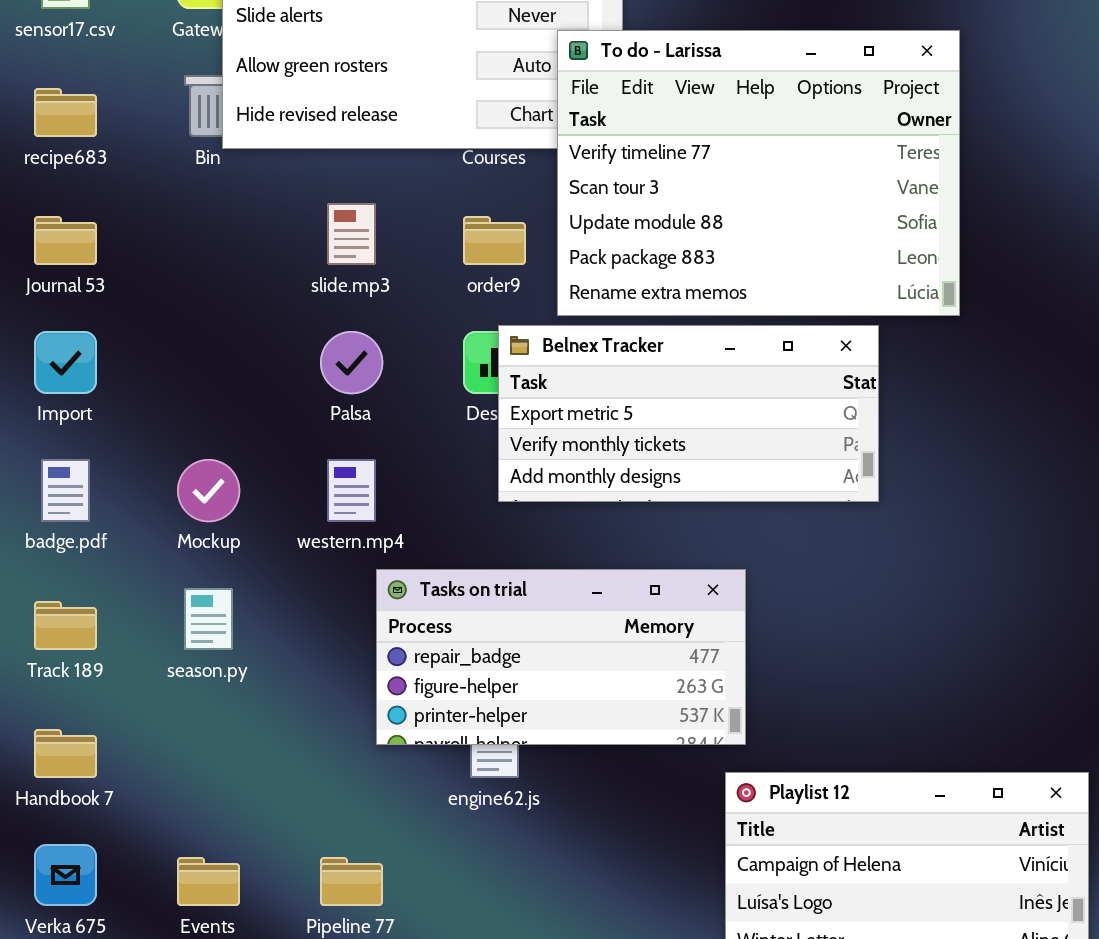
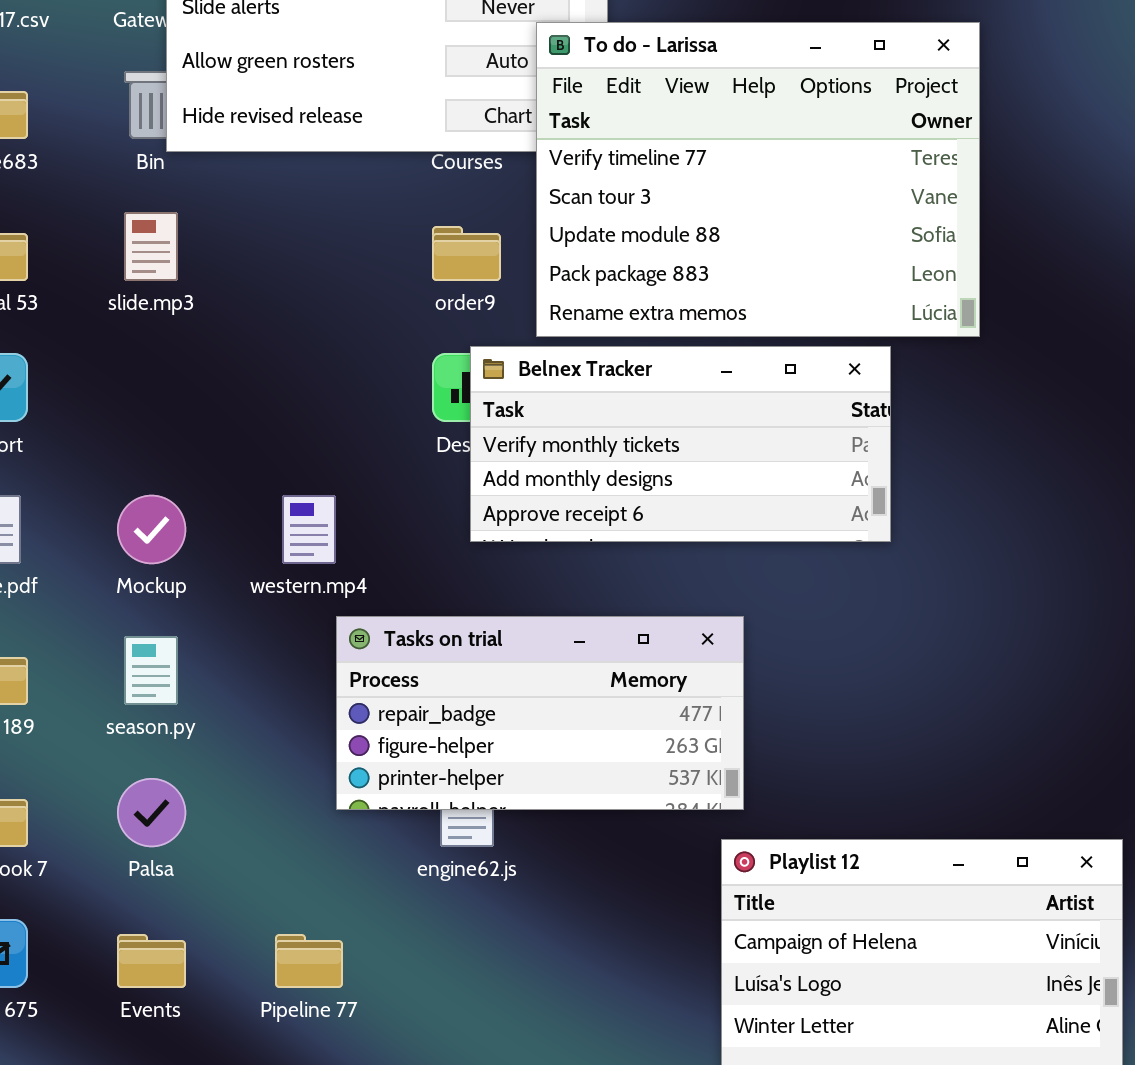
slide.mp3: [327,203,376,265] -> [124,212,178,281], moved
Belnex Tracker: [498,325,879,502] -> [470,346,891,542], scrolled down 1 row
Palsa: [320,331,383,394] -> [117,778,186,847], moved

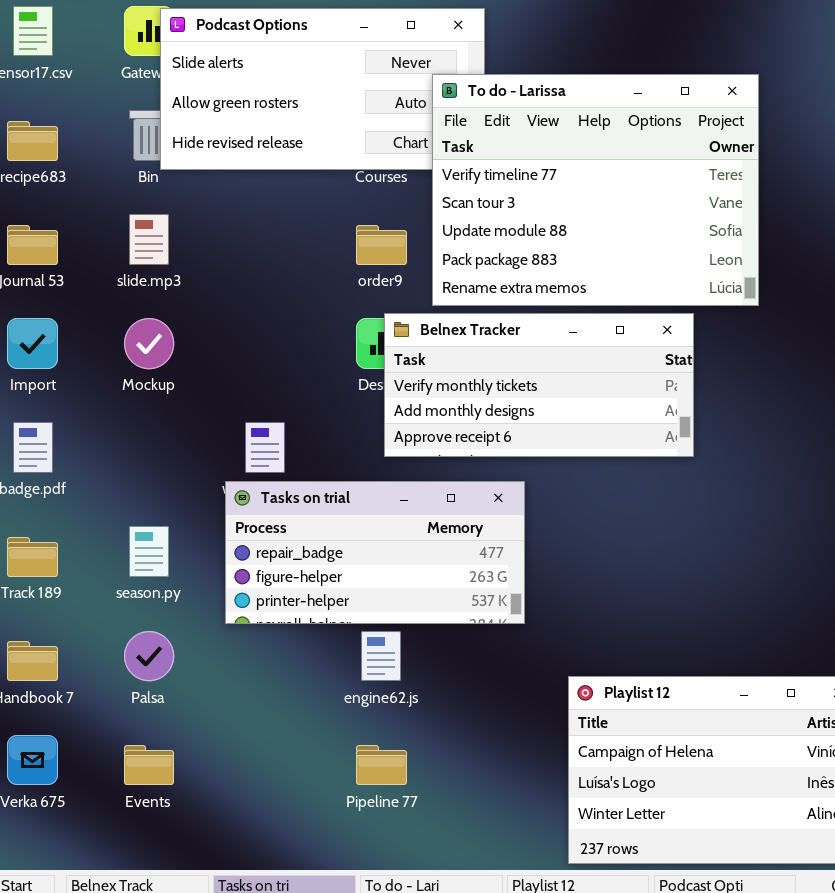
Mockup: [117,495,186,564] -> [124,318,174,369], moved
Tasks on trial: [336,616,744,810] -> [225,481,525,624], moved
Pipeline 77: [275,934,343,988] -> [356,745,407,785], moved

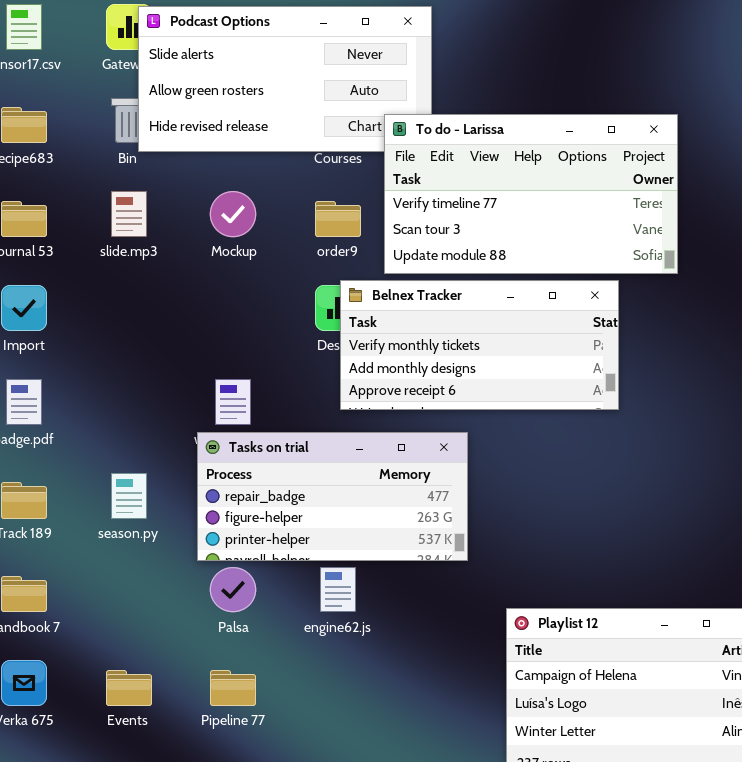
To do - Larissa: [432,74,759,306] -> [384,114,678,274], resized
Mockup: [124,318,174,369] -> [210,191,256,237], moved
Palsa: [124,631,174,681] -> [210,567,256,612], moved
Pipeline 77: [356,745,407,785] -> [210,670,256,706], moved

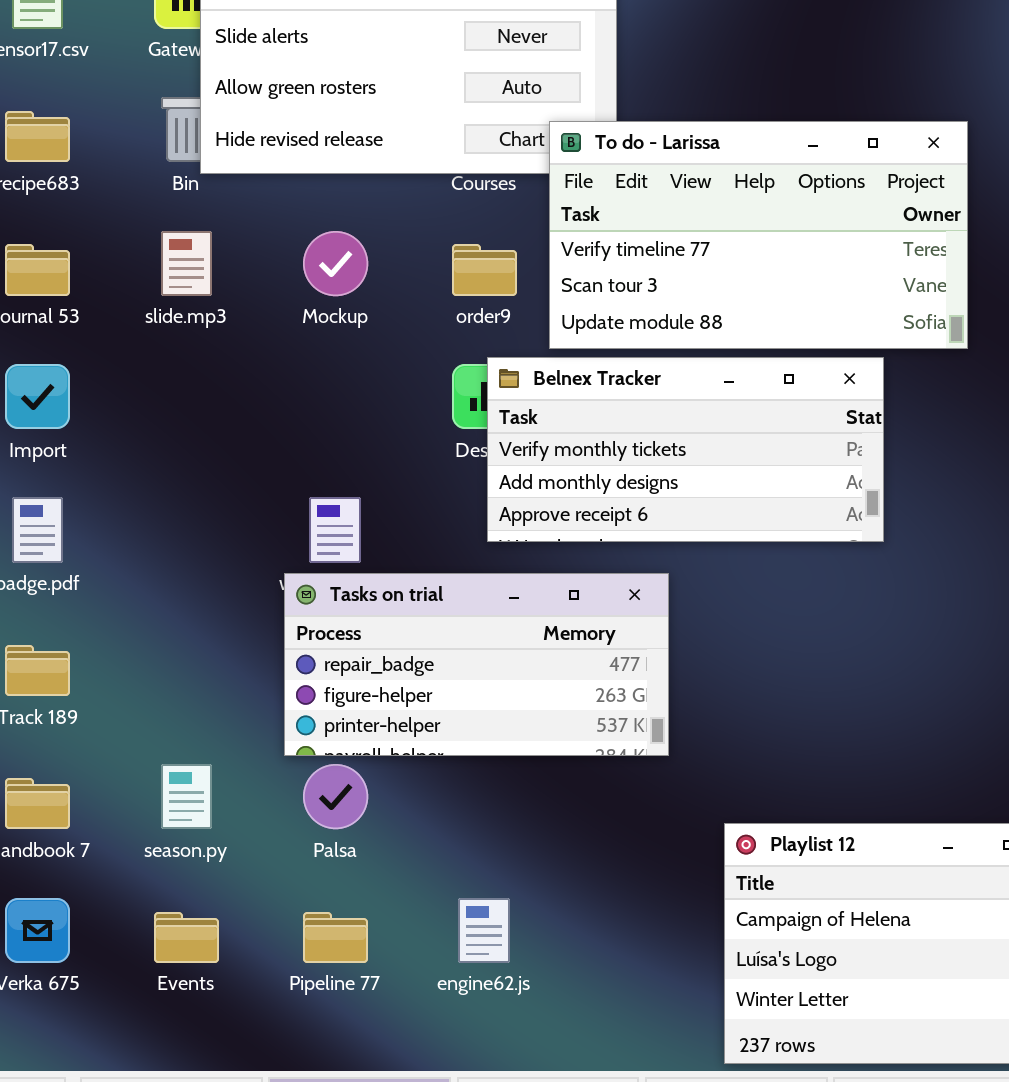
season.py: [111,473,147,519] -> [161,764,212,829], moved
engine62.js: [320,567,356,612] -> [458,898,510,963], moved

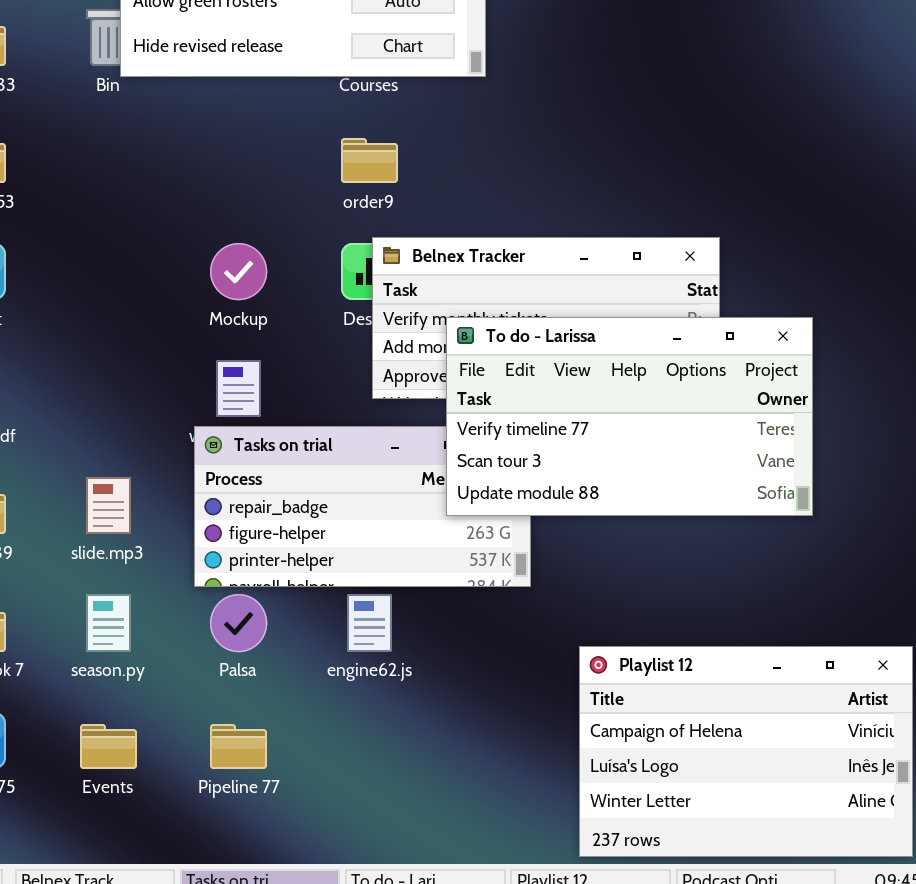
To do - Larissa: [549,121,968,349] -> [446,317,813,516], moved
slide.mp3: [161,231,212,296] -> [86,477,131,534], moved
Mockup: [303,231,368,296] -> [210,243,267,300], moved
engine62.js: [458,898,510,963] -> [347,594,392,652], moved

